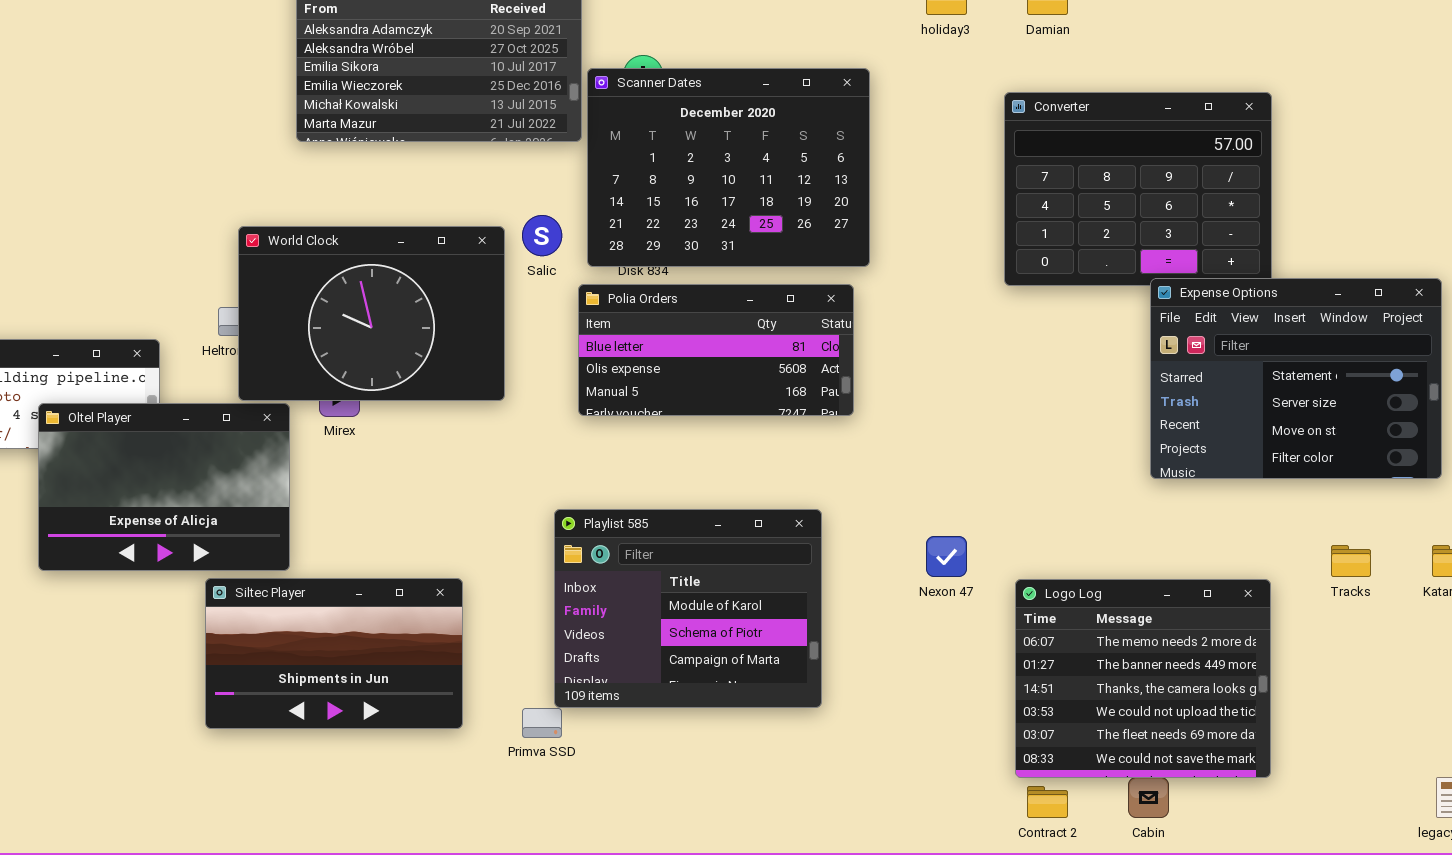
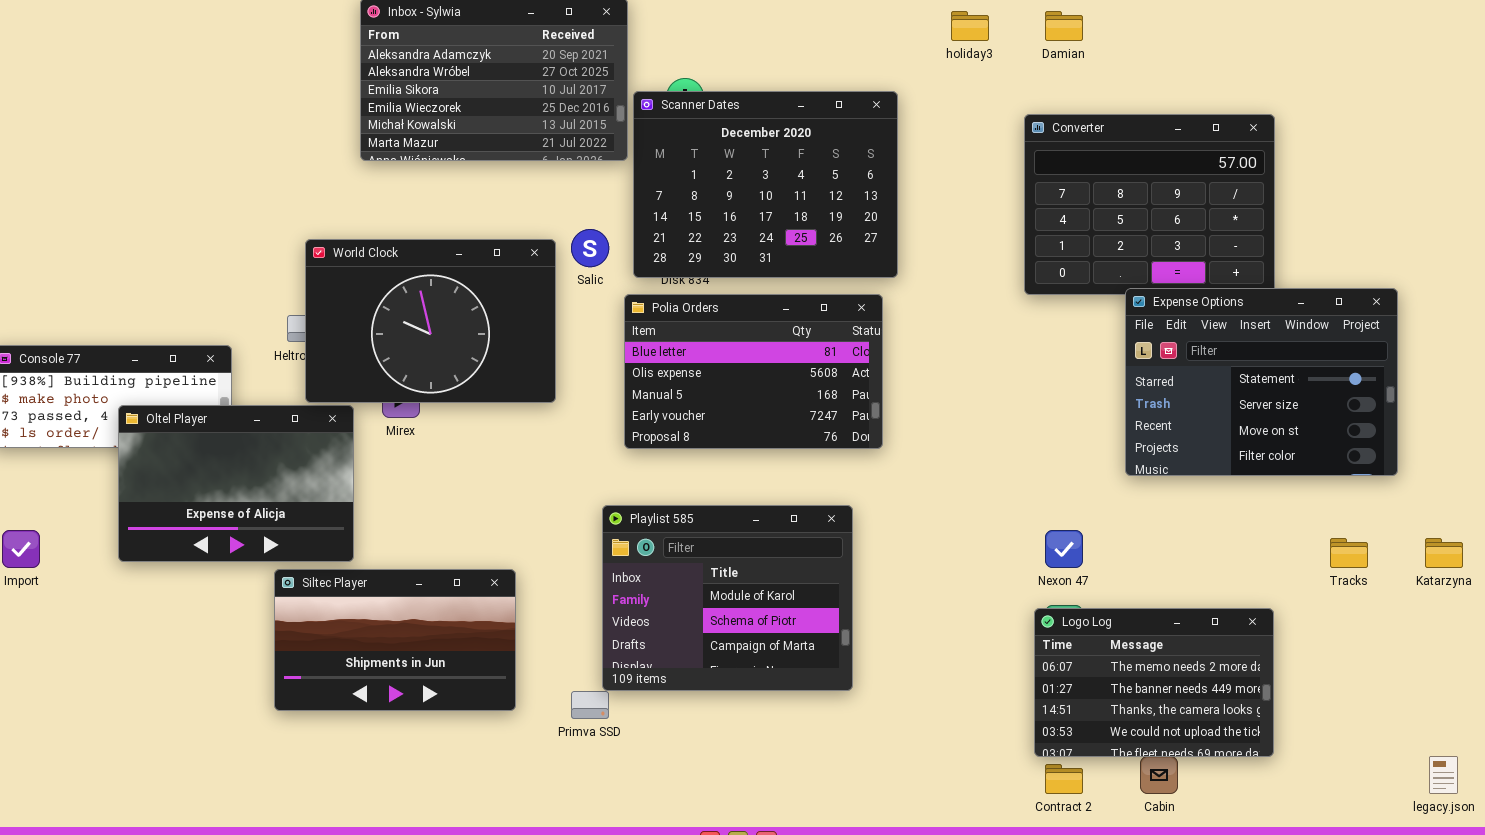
Expense Options: [1150,278,1442,479] -> [1125,288,1398,476], moved
Polia Orders: [578,284,854,416] -> [624,294,883,449], resized
Nexon 47: [926,536,967,577] -> [1045,530,1083,568], moved
Logo Log: [1015,579,1271,778] -> [1034,608,1274,757], resized

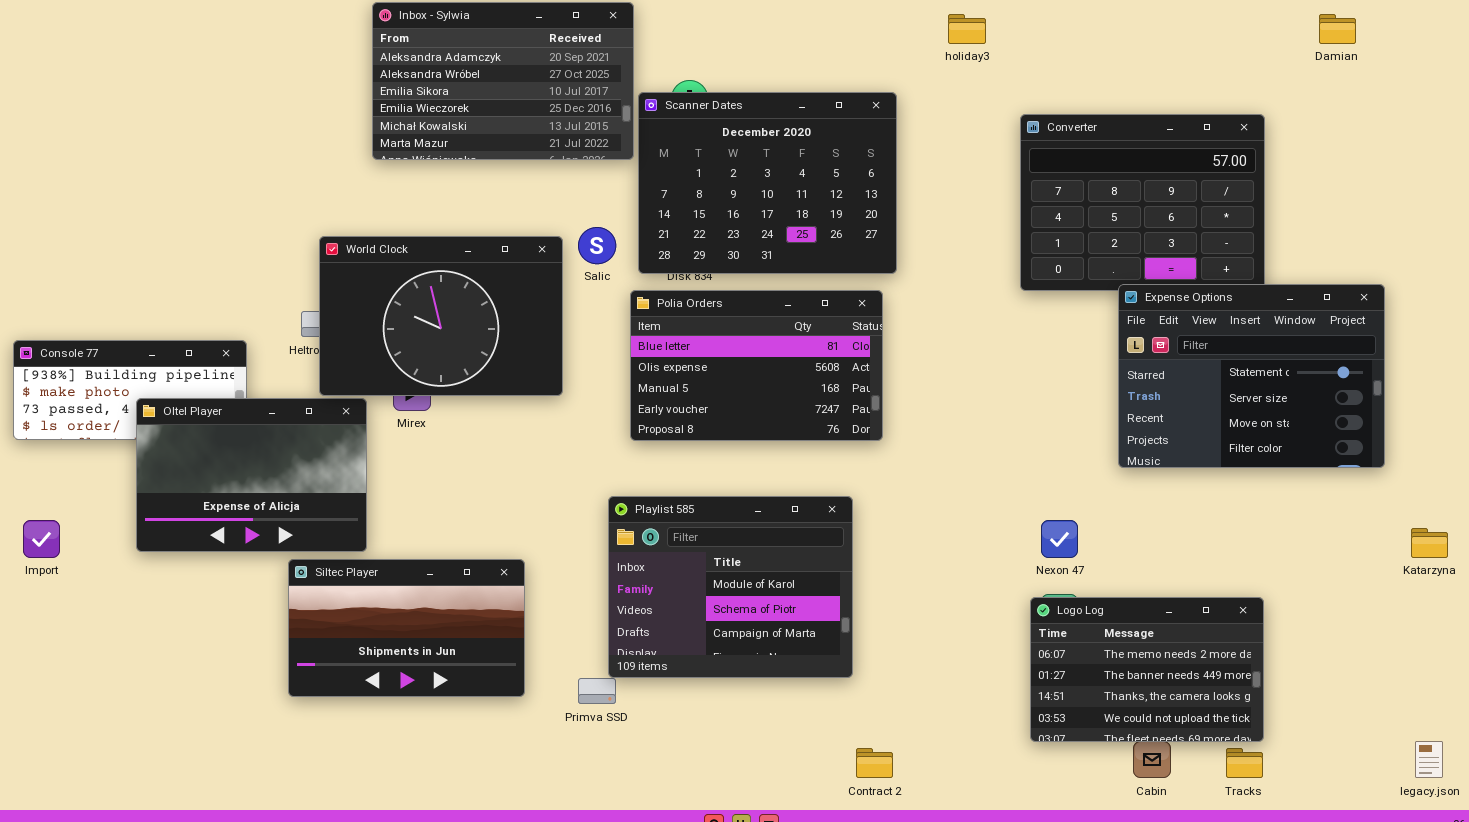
Damian: [1045,11,1083,41] -> [1319,14,1356,44], moved
Tracks: [1330,538,1368,568] -> [1226,748,1263,778], moved
Contract 2: [1045,764,1083,794] -> [856,748,893,778], moved

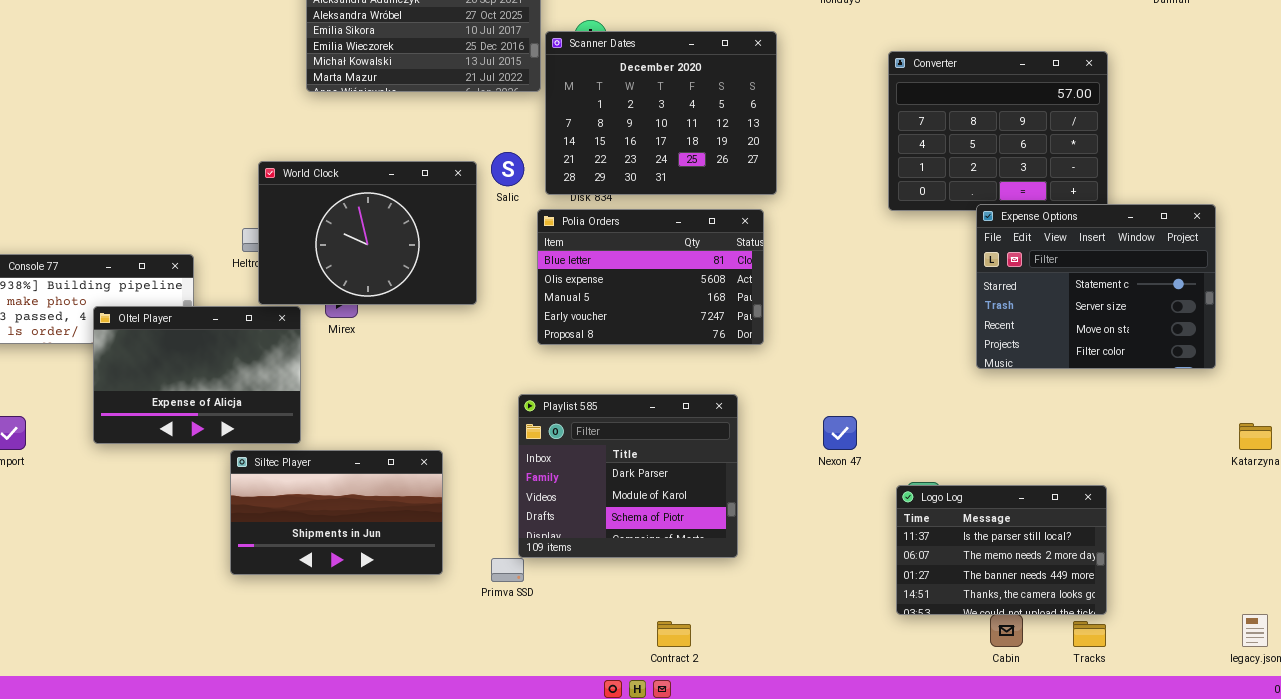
Playlist 585: [608,496,853,678] -> [518,394,738,558], scrolled up 1 row
Nexon 47: [1041,520,1078,558] -> [823,416,857,450], moved
Logo Log: [1030,597,1264,742] -> [896,485,1107,615], scrolled up 1 row
Contract 2: [856,748,893,778] -> [657,621,691,647], moved

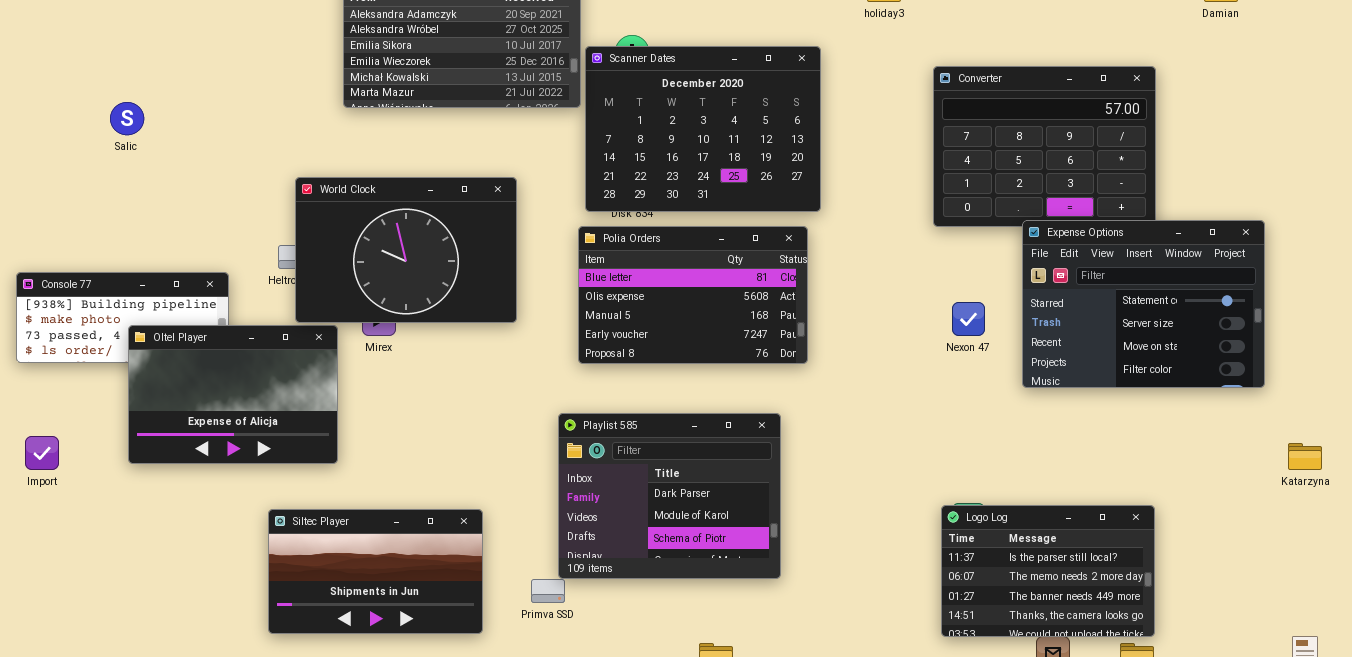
Salic: [491,152,524,186] -> [110,102,144,135], moved
Nexon 47: [823,416,857,450] -> [952,302,985,336], moved
Siltec Player: [230,450,443,575] -> [268,509,483,634], moved

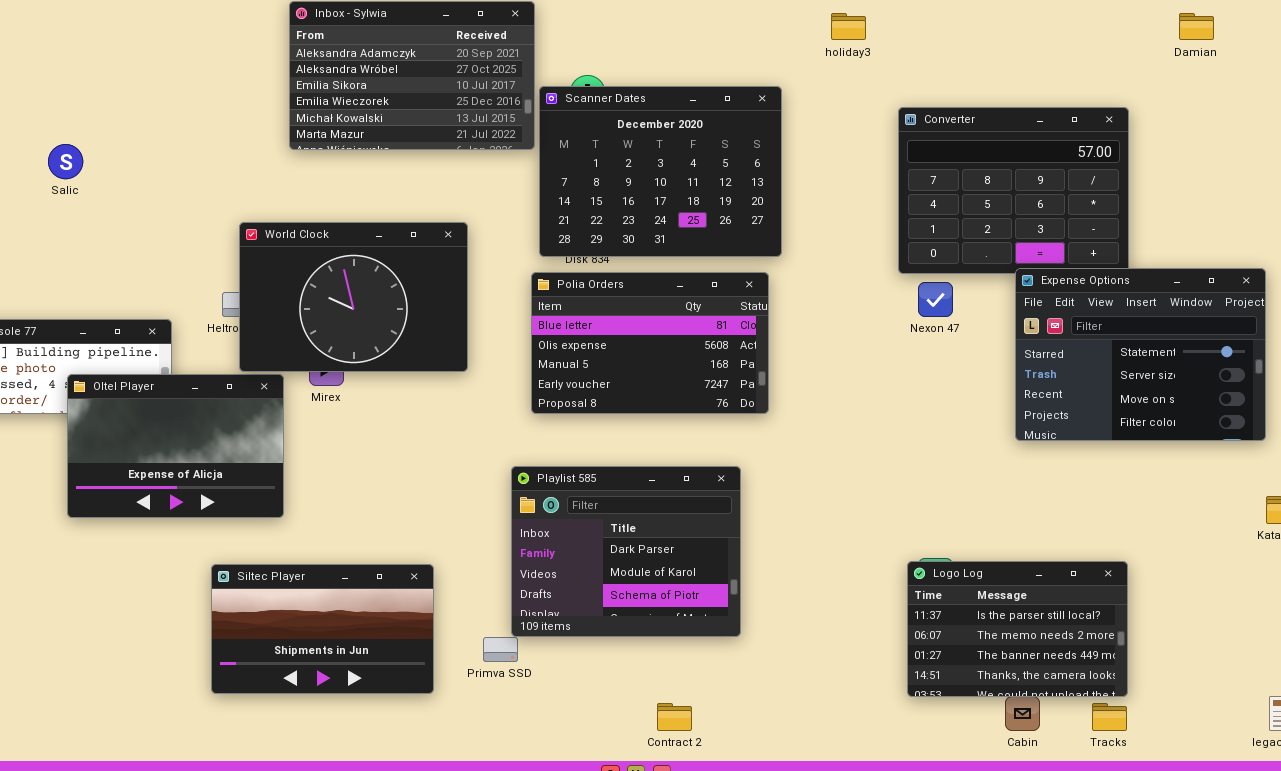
Expense Options: [1022,220,1265,388] -> [1015,268,1266,441], moved
Nexon 47: [952,302,985,336] -> [918,282,953,317], moved

